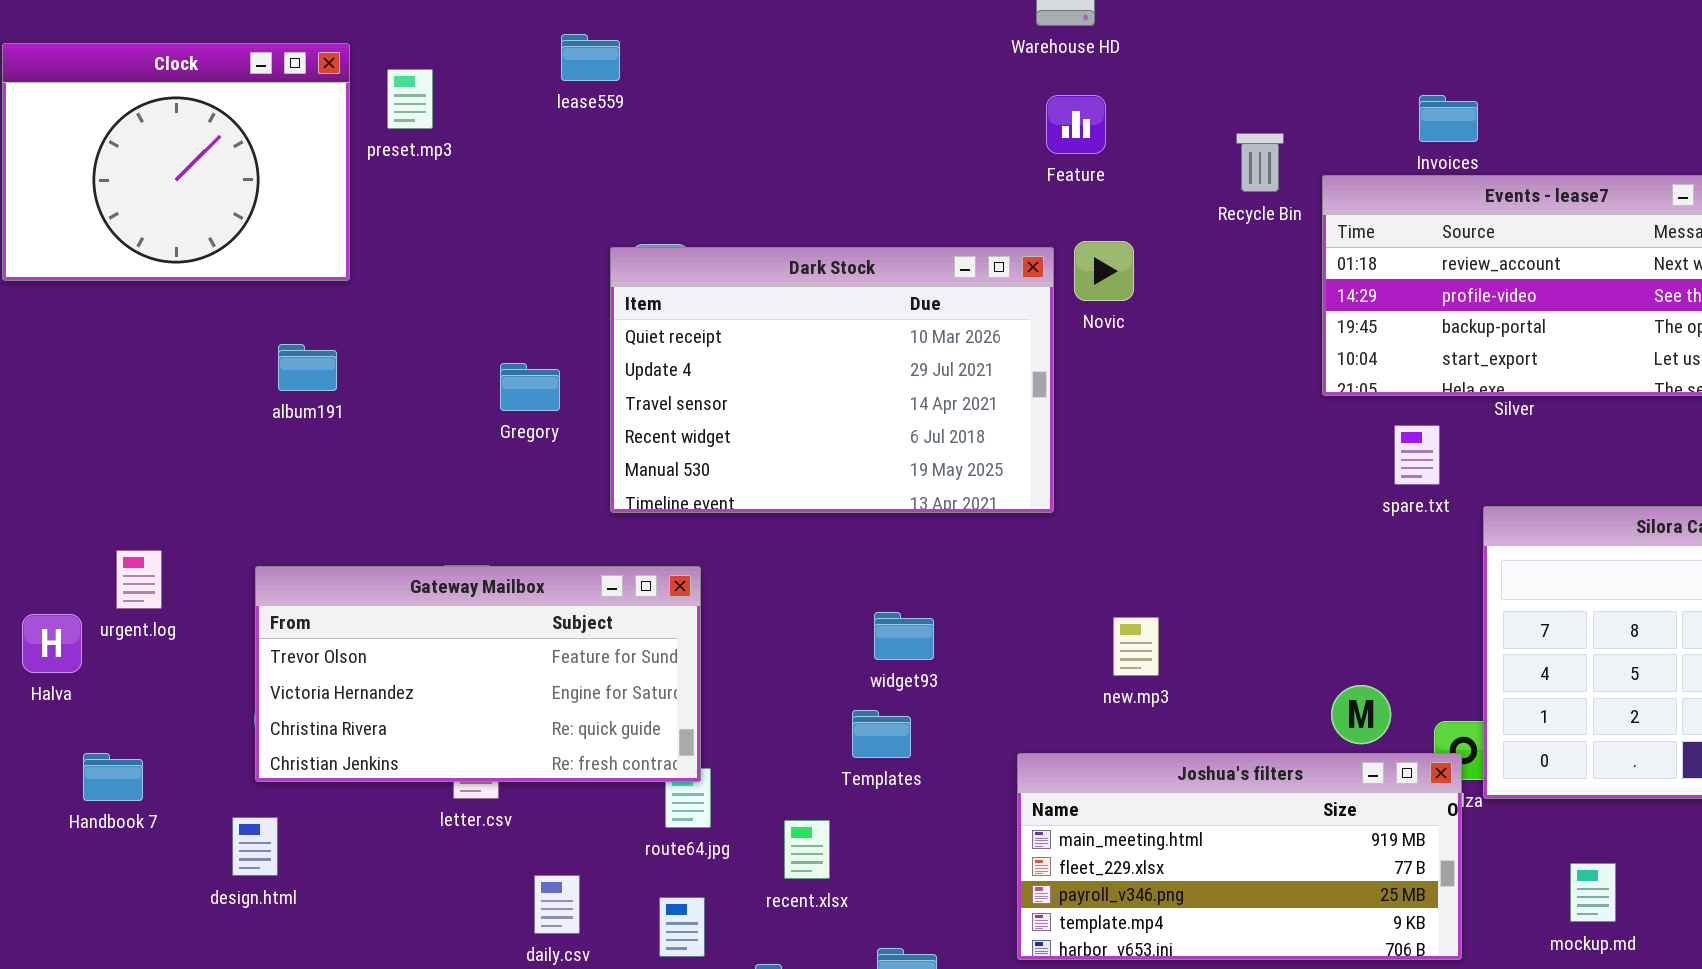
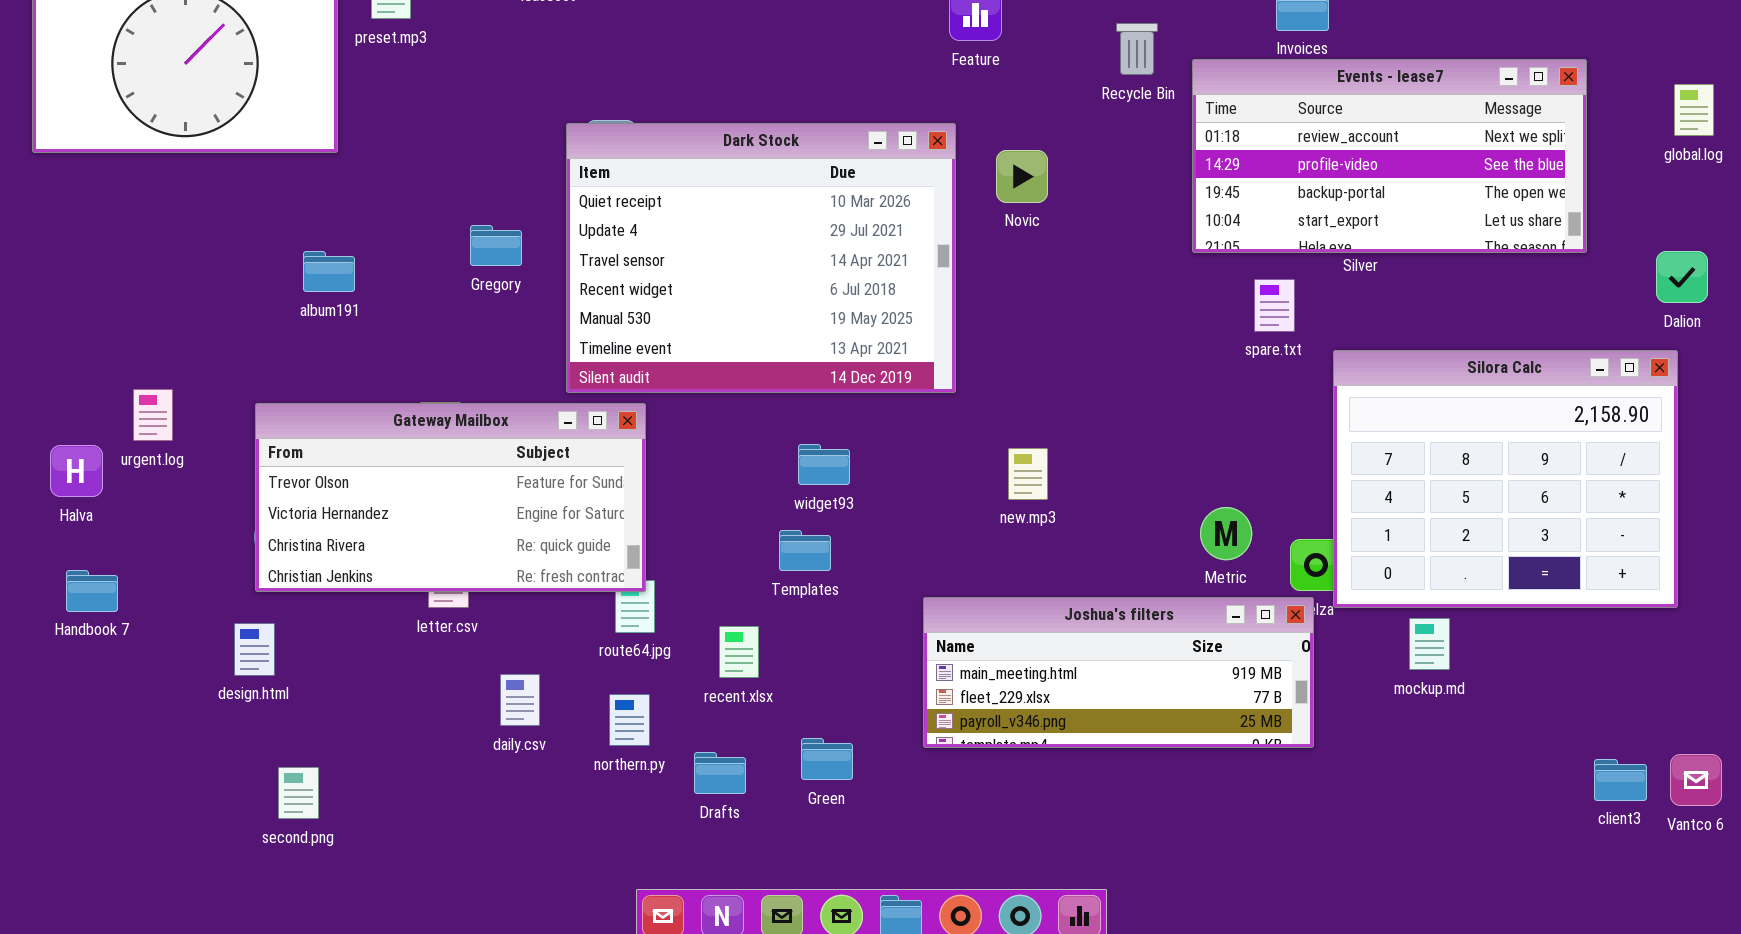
Novic: [1074,241,1134,301] -> [996,150,1048,203], moved
Dark Stock: [610,247,1054,513] -> [566,123,956,393], resized
album191: [278,344,337,391] -> [303,251,355,292], moved
Handbook 7: [83,753,143,801] -> [66,570,118,612], moved
Joshua's filters: [1017,753,1462,960] -> [923,597,1314,748], resized
mockup.md: [1570,863,1616,922] -> [1409,618,1450,670], moved

